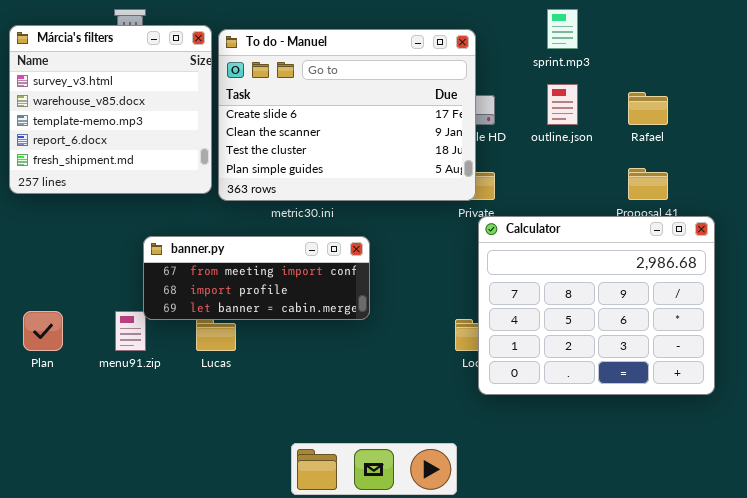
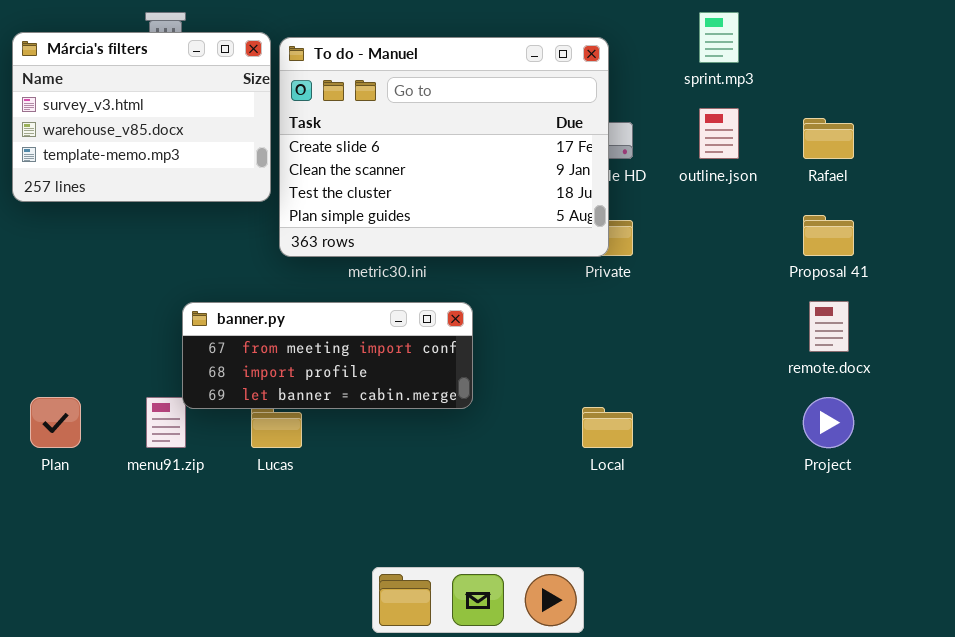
Márcia's filters: [9,25,212,194] -> [12,32,271,202], resized
Calculator: [478,216,715,395] -> none, closed

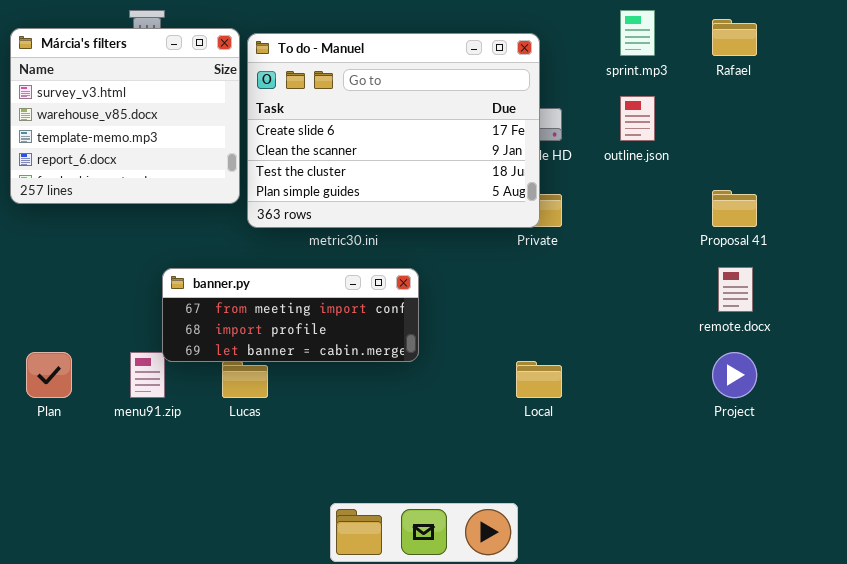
Márcia's filters: [12,32,271,202] -> [10,28,240,204], resized
Rafael: [803,118,854,159] -> [712,19,757,56], moved

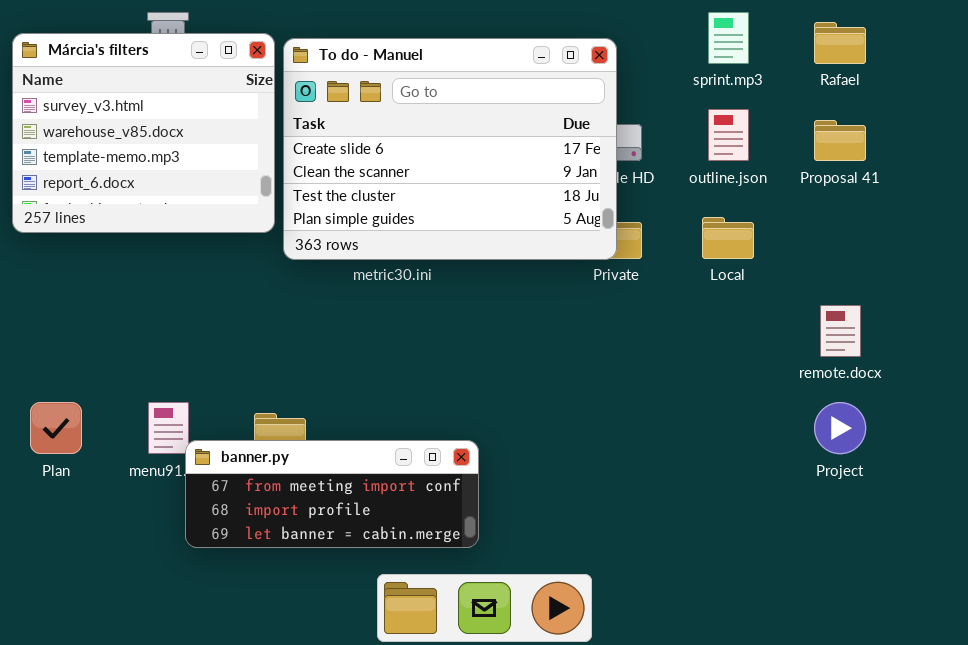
Proposal 41: [712,190,757,227] -> [814,120,866,161], moved
banner.py: [162,268,419,362] -> [185,440,479,548], moved
Local: [516,361,562,398] -> [702,217,754,259], moved

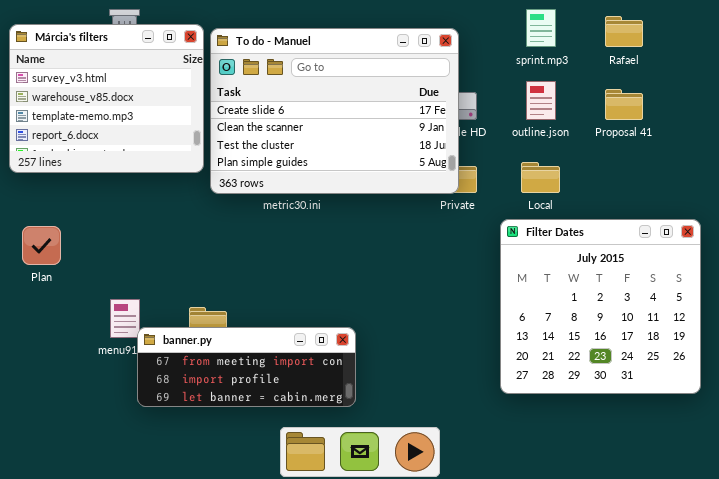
Filter Dates: none -> [500,219,701,394], opened
Plan: [30,402,82,454] -> [22,226,61,265], moved

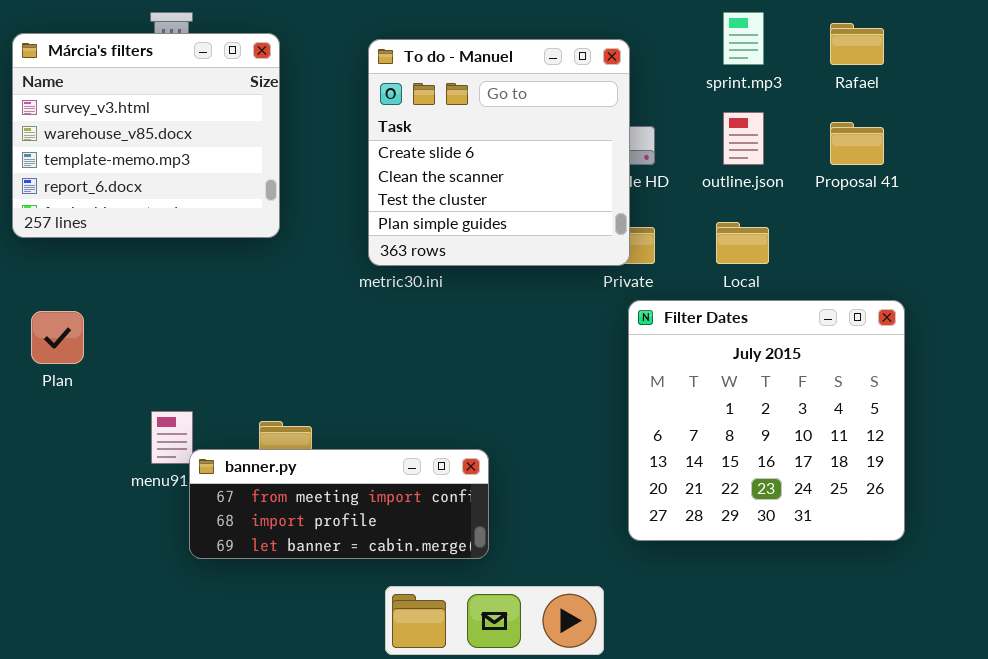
To do - Manuel: [210,28,459,194] -> [368,39,630,266], resized
Filter Dates: [500,219,701,394] -> [628,300,905,541], moved

